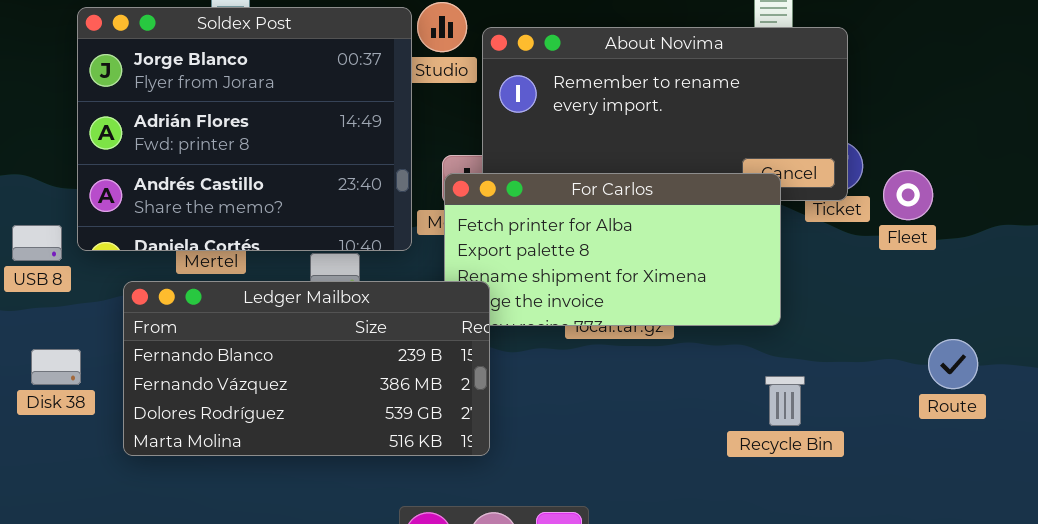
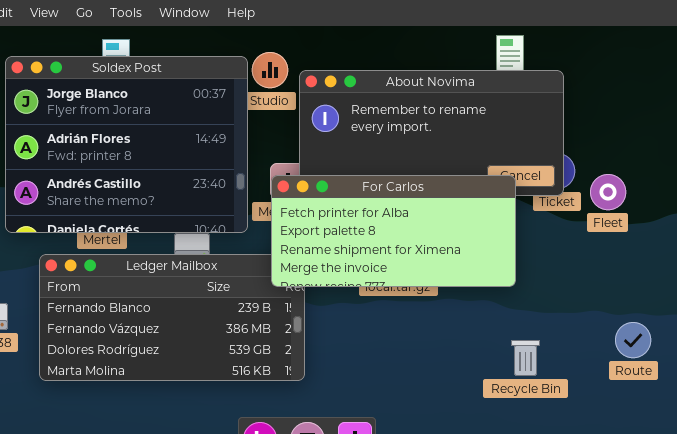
For Carlos: [444,173,781,326] -> [271,175,516,287], raised
Route: [928,339,978,389] -> [615,322,651,358], moved
Recycle Bin: [765,376,805,426] -> [511,340,540,376], moved

